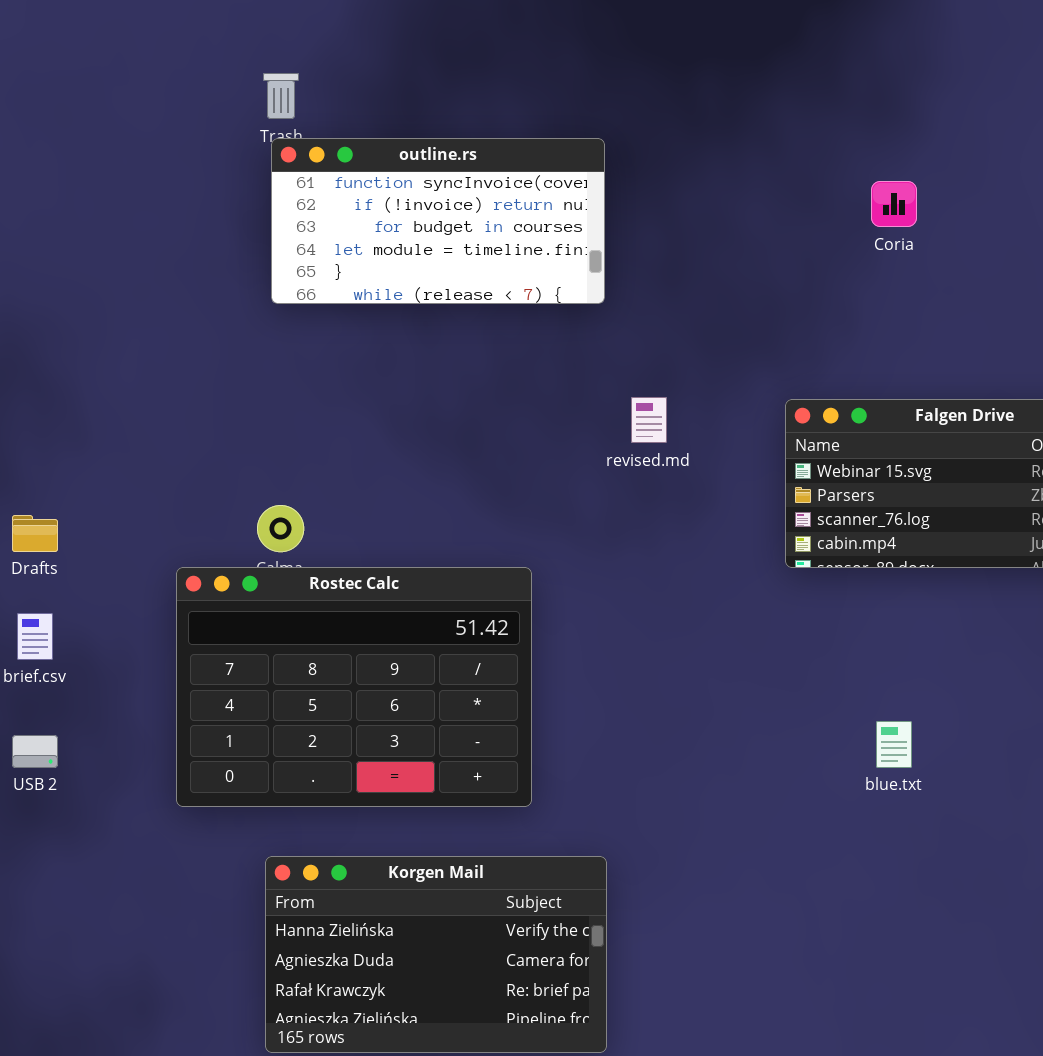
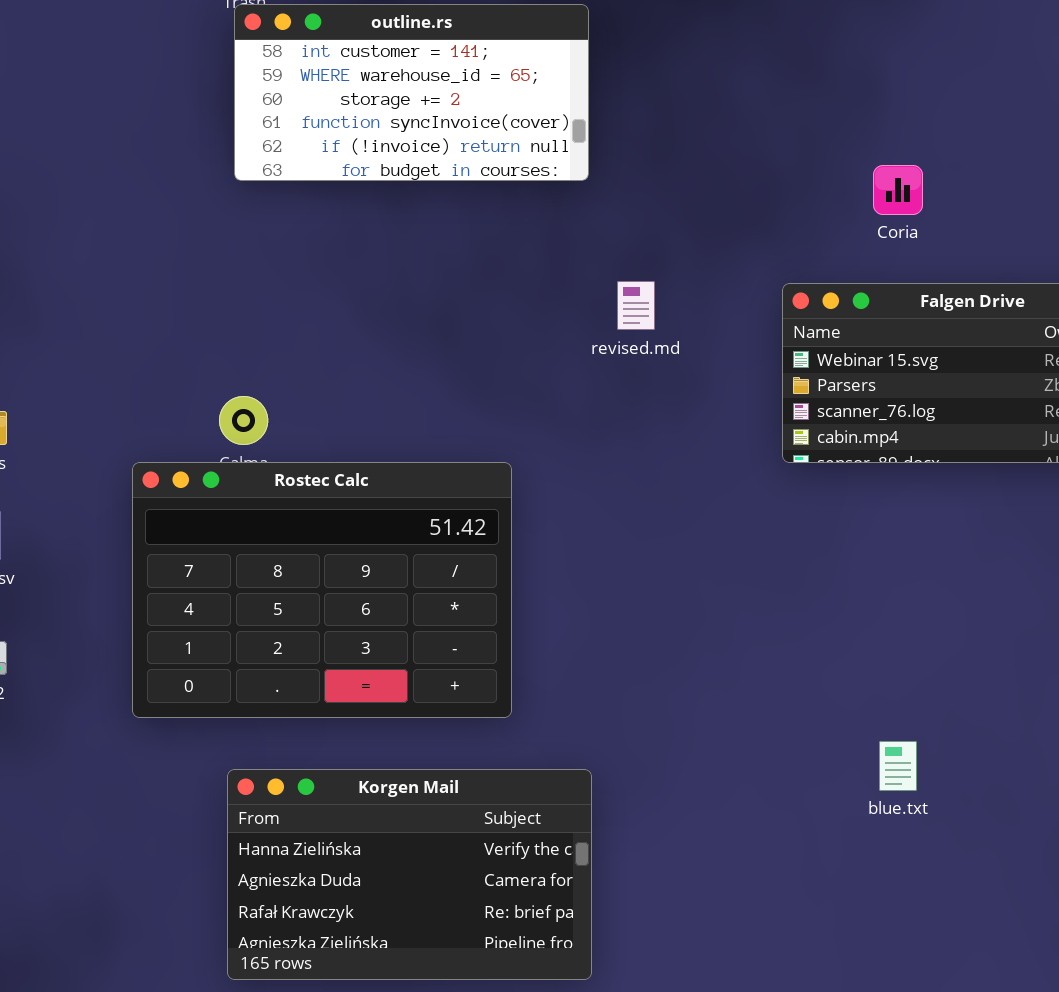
outline.rs: [271,138,605,304] -> [234,4,589,181], scrolled up 3 rows
Coria: [871,181,917,227] -> [873,165,923,215], moved
blue.txt: [876,721,912,768] -> [879,741,917,791], moved

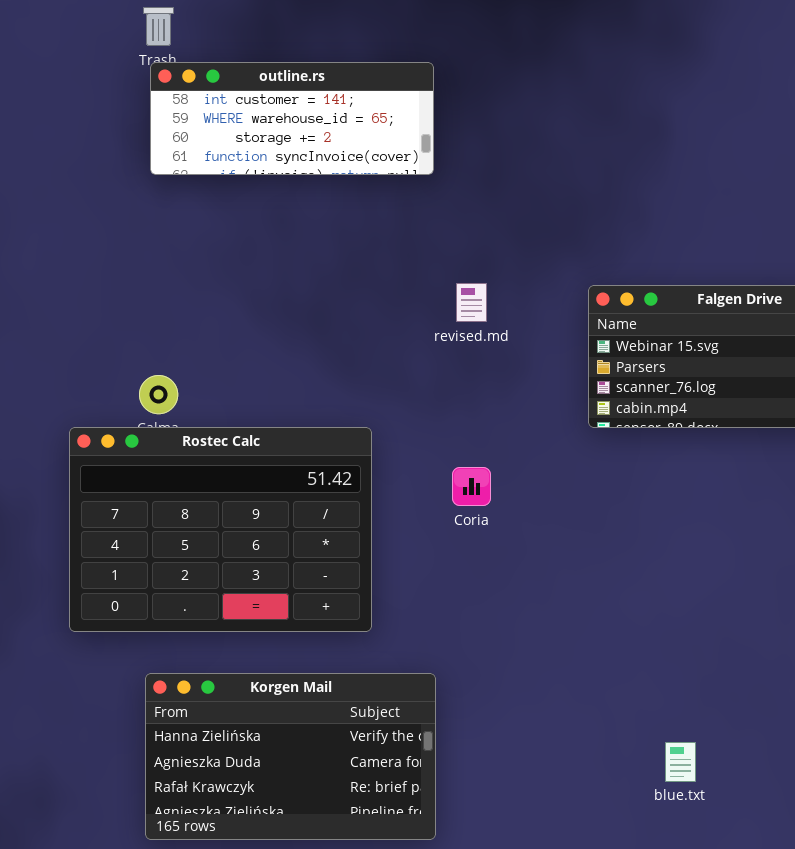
outline.rs: [234,4,589,181] -> [150,62,434,175], resized
Coria: [873,165,923,215] -> [452,467,491,506], moved
blue.txt: [879,741,917,791] -> [665,742,696,782], moved

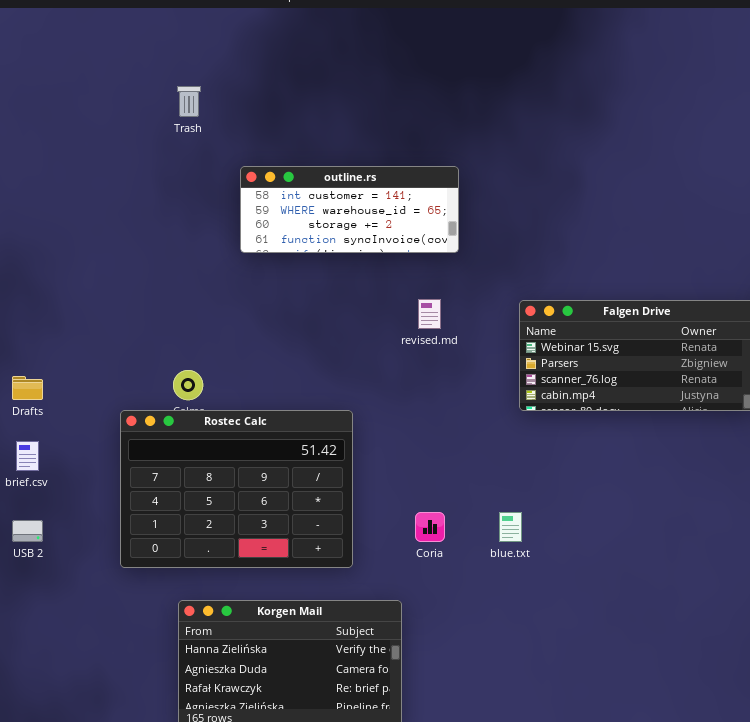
outline.rs: [150,62,434,175] -> [240,166,459,253], moved
Coria: [452,467,491,506] -> [415,512,445,542], moved
blue.txt: [665,742,696,782] -> [499,512,522,542], moved

